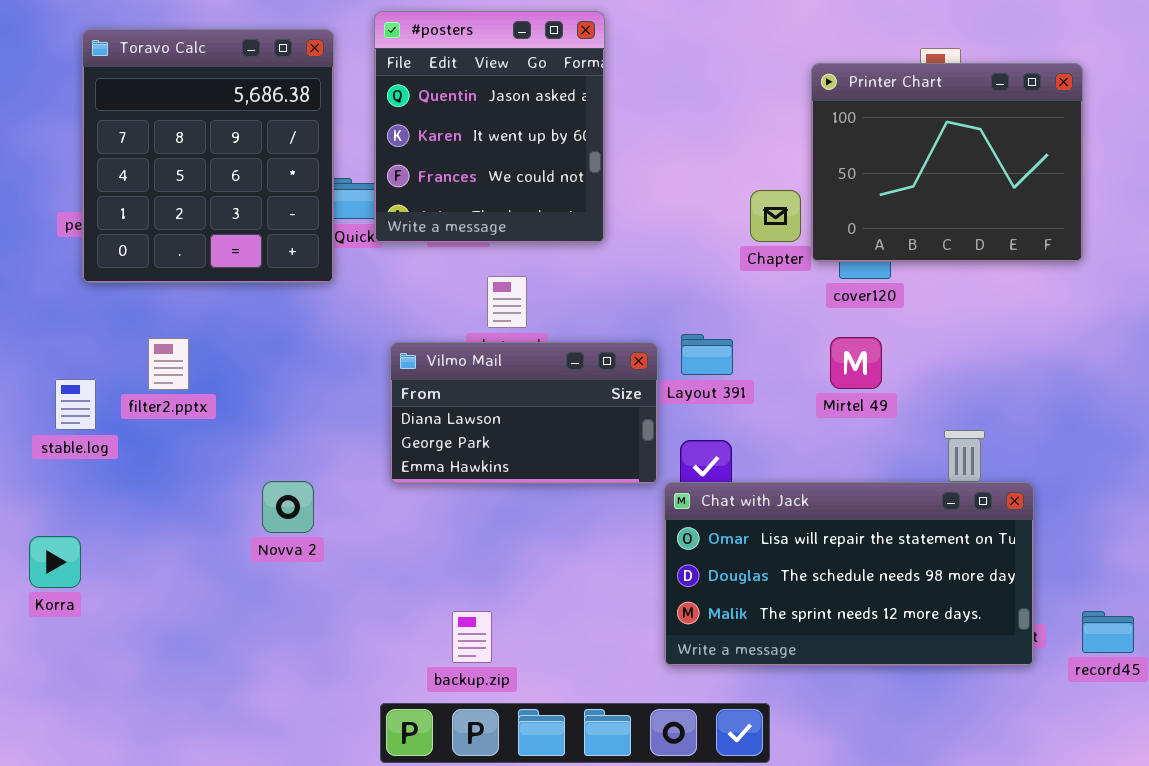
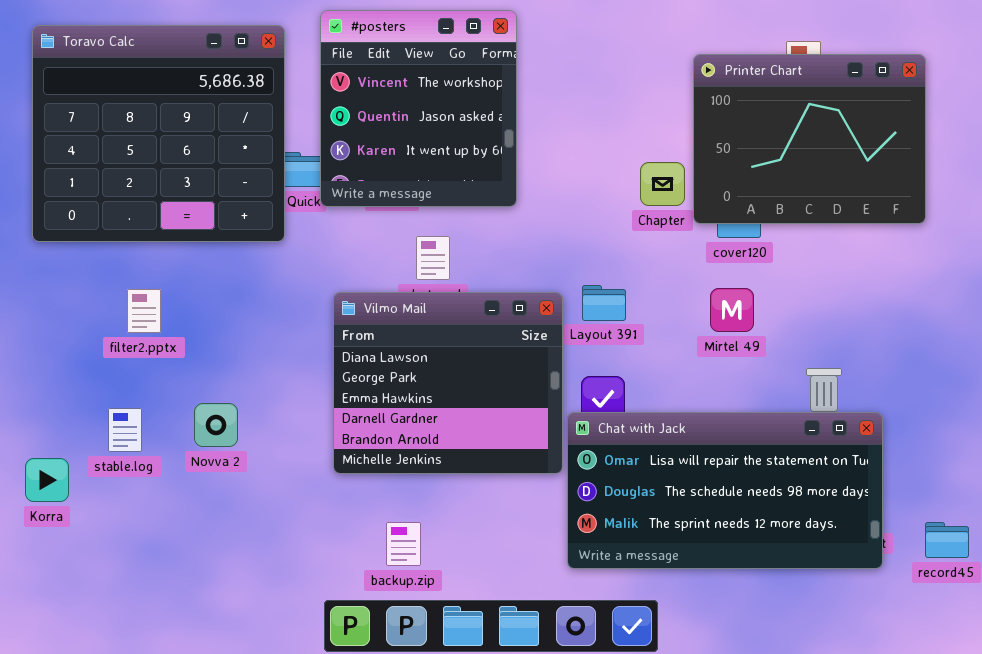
#posters: [374,11,605,243] -> [320,10,517,207], scrolled up 1 row
Toravo Calc: [82,29,334,283] -> [32,25,285,242], resized
Vilmo Mail: [390,342,658,484] -> [333,292,563,474], resized
stable.log: [55,379,96,430] -> [108,408,142,452], moved
Novva 2: [262,481,314,533] -> [194,403,238,447], moved

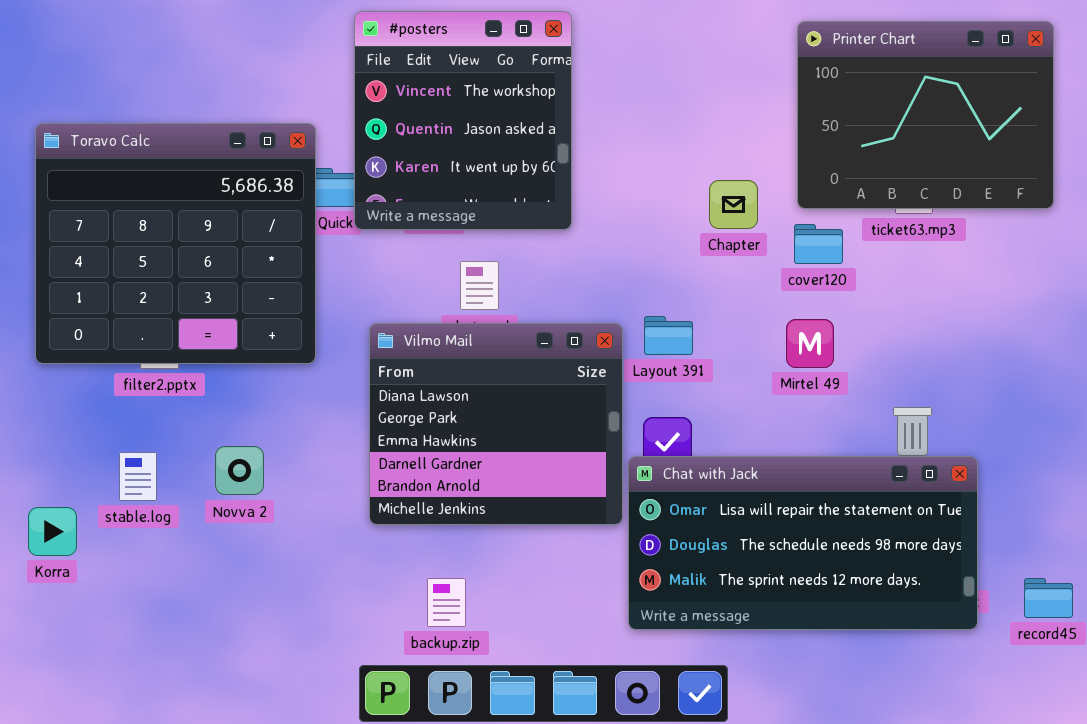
Toravo Calc: [32,25,285,242] -> [35,123,316,364], moved
Printer Chart: [693,54,926,224] -> [797,21,1054,209], moved

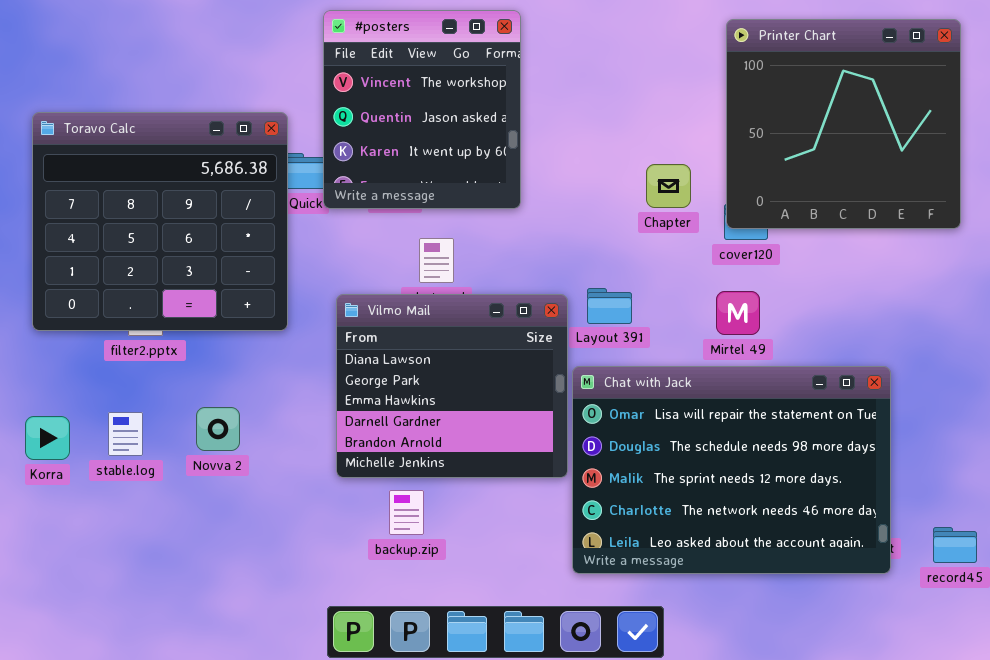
Printer Chart: [797,21,1054,209] -> [726,19,961,229], resized
Chat with Jack: [628,456,978,630] -> [572,366,891,574], resized
Korra: [28,507,77,556] -> [25,416,70,460], moved
backup.zip: [427,578,466,627] -> [389,490,424,535], moved

